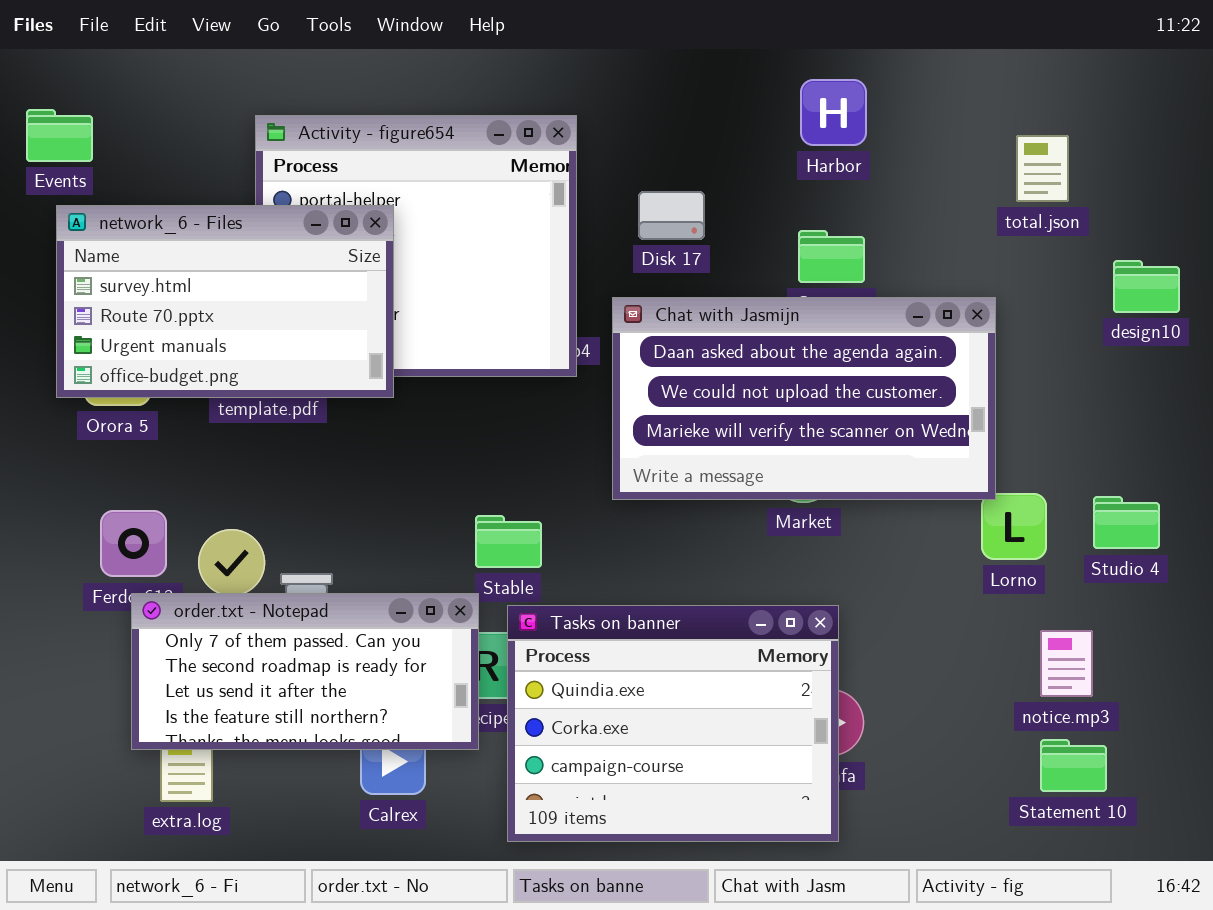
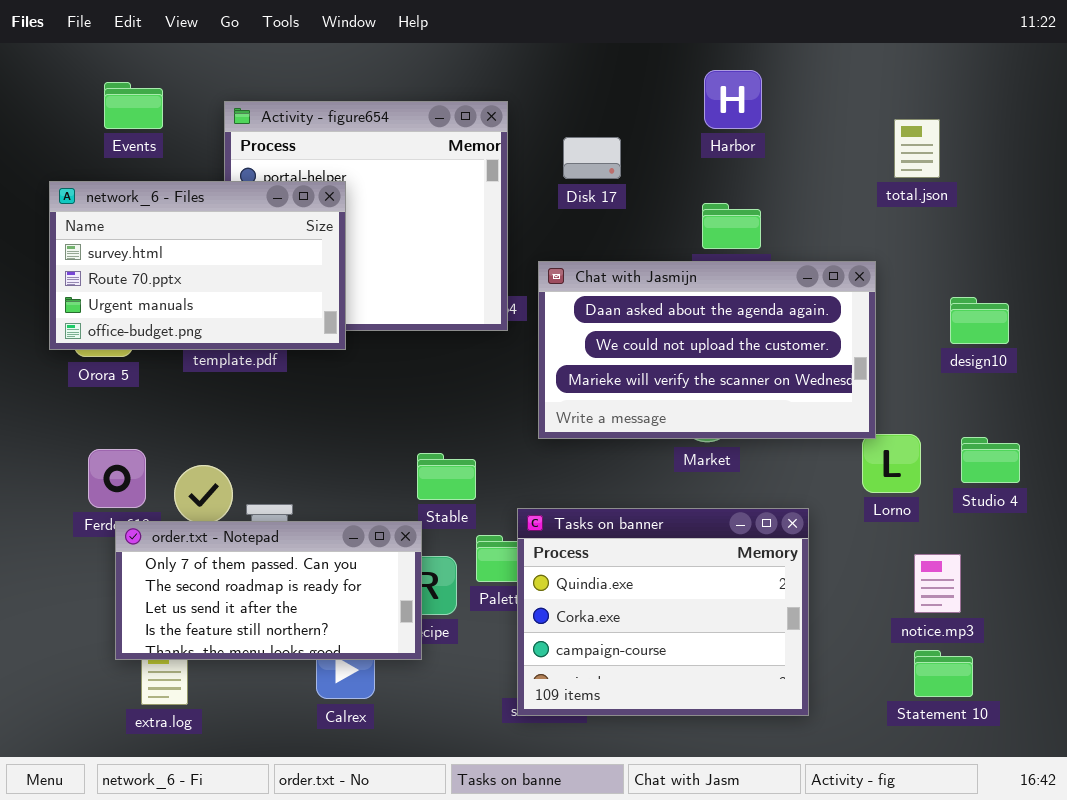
Events: [26,109,93,162] -> [104,82,163,129], moved
Disk 17: [638,191,705,240] -> [563,137,621,179], moved
design10: [1113,260,1180,313] -> [950,297,1009,344], moved
Tasks on banner: [507,605,839,842] -> [517,508,809,716], moved

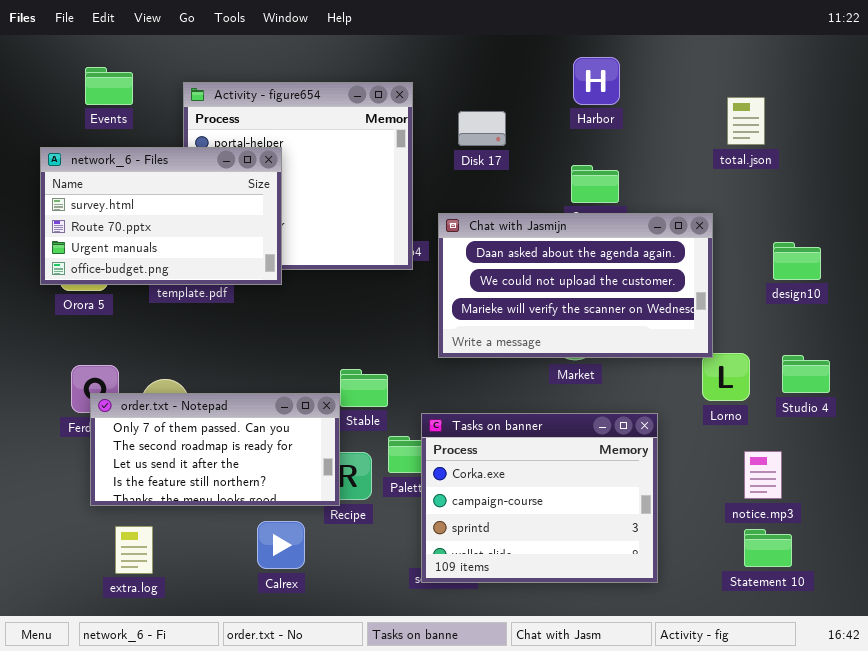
Tasks on banner: [517,508,809,716] -> [421,413,658,583], scrolled down 1 row
order.txt - Notepad: [115,521,422,660] -> [90,393,340,506], moved

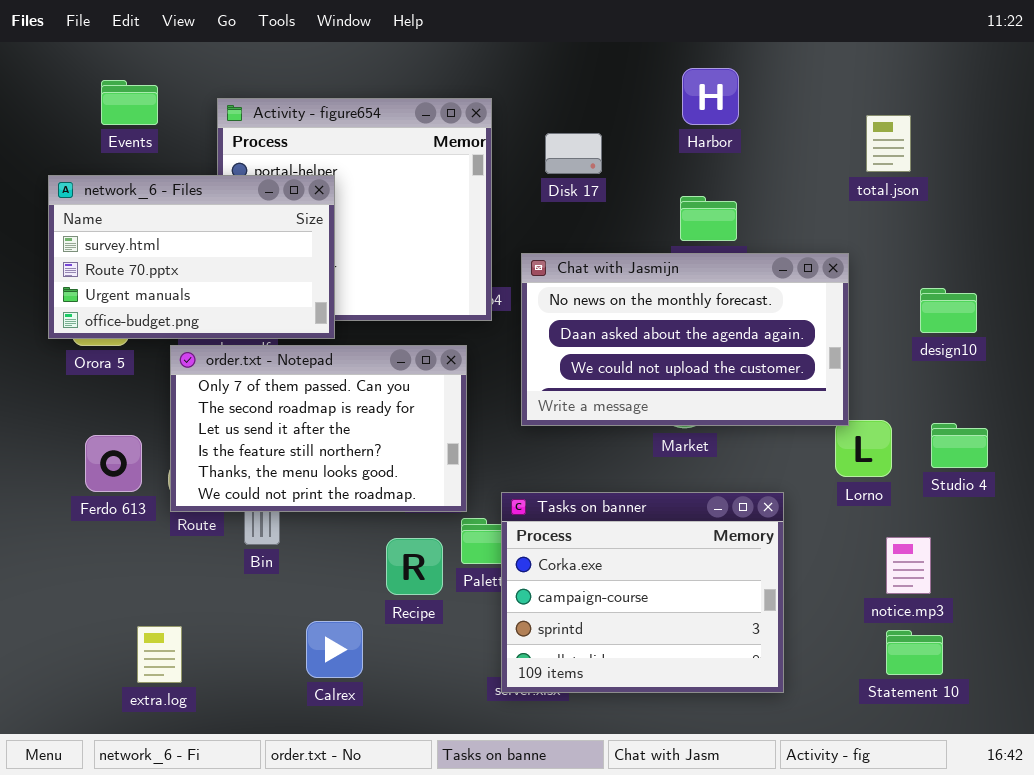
Chat with Jasmijn: [438,213,713,358] -> [521,253,849,426], scrolled up 1 row
order.txt - Notepad: [90,393,340,506] -> [170,345,467,512], moved, resized

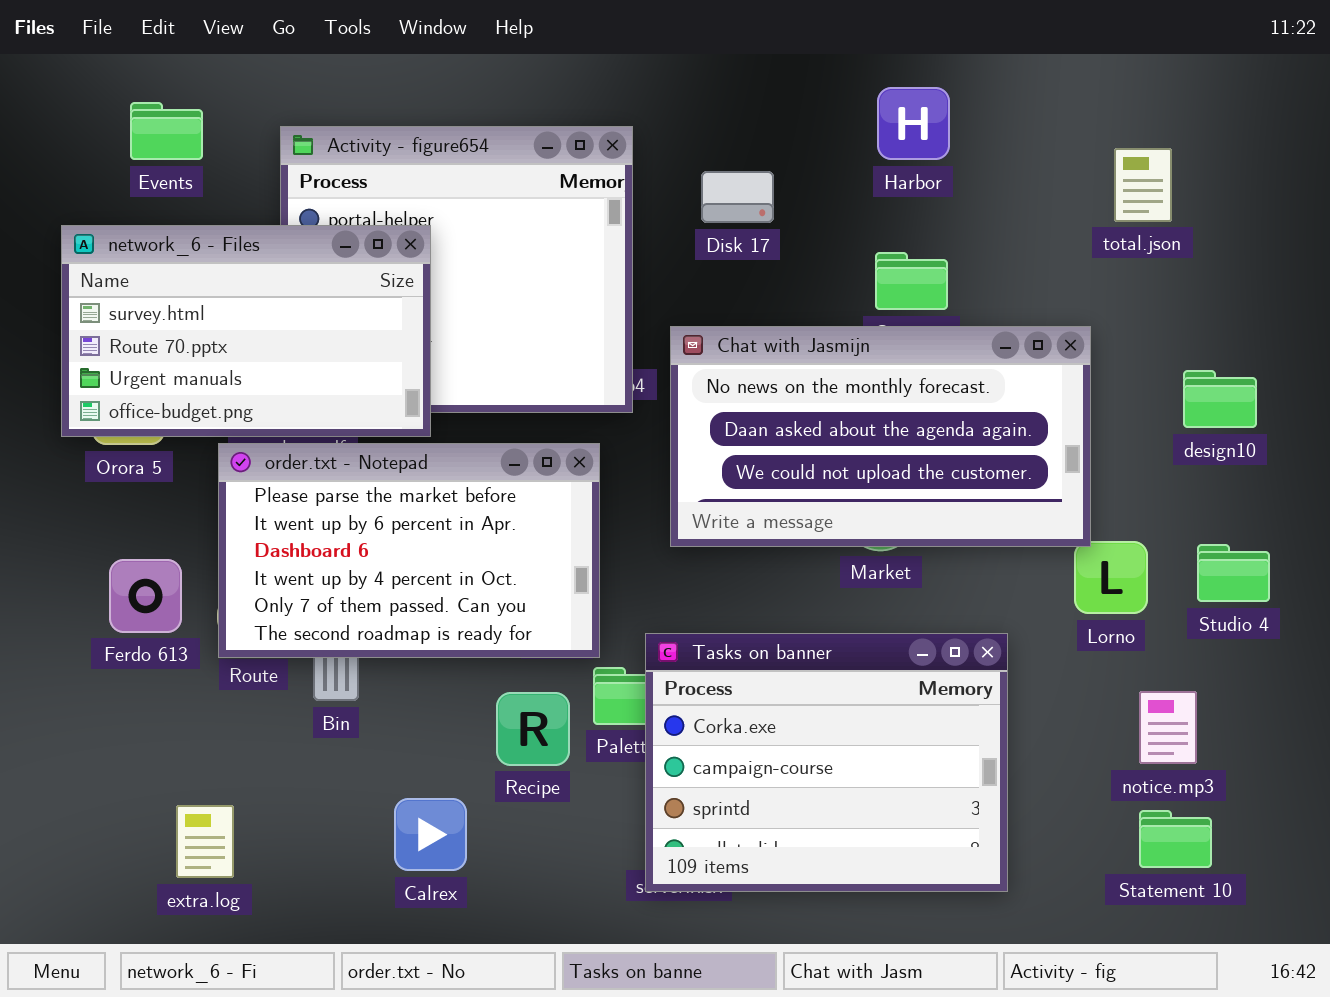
order.txt - Notepad: [170,345,467,512] -> [218,443,600,658], scrolled up 4 rows

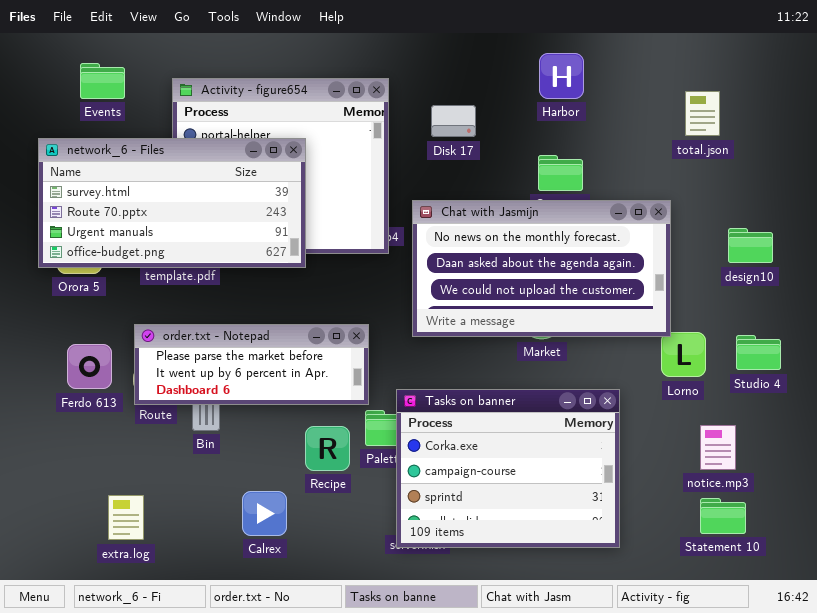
network_6 - Files: [61,225,431,437] -> [38,138,306,268], resized
order.txt - Notepad: [218,443,600,658] -> [134,324,369,405], resized

